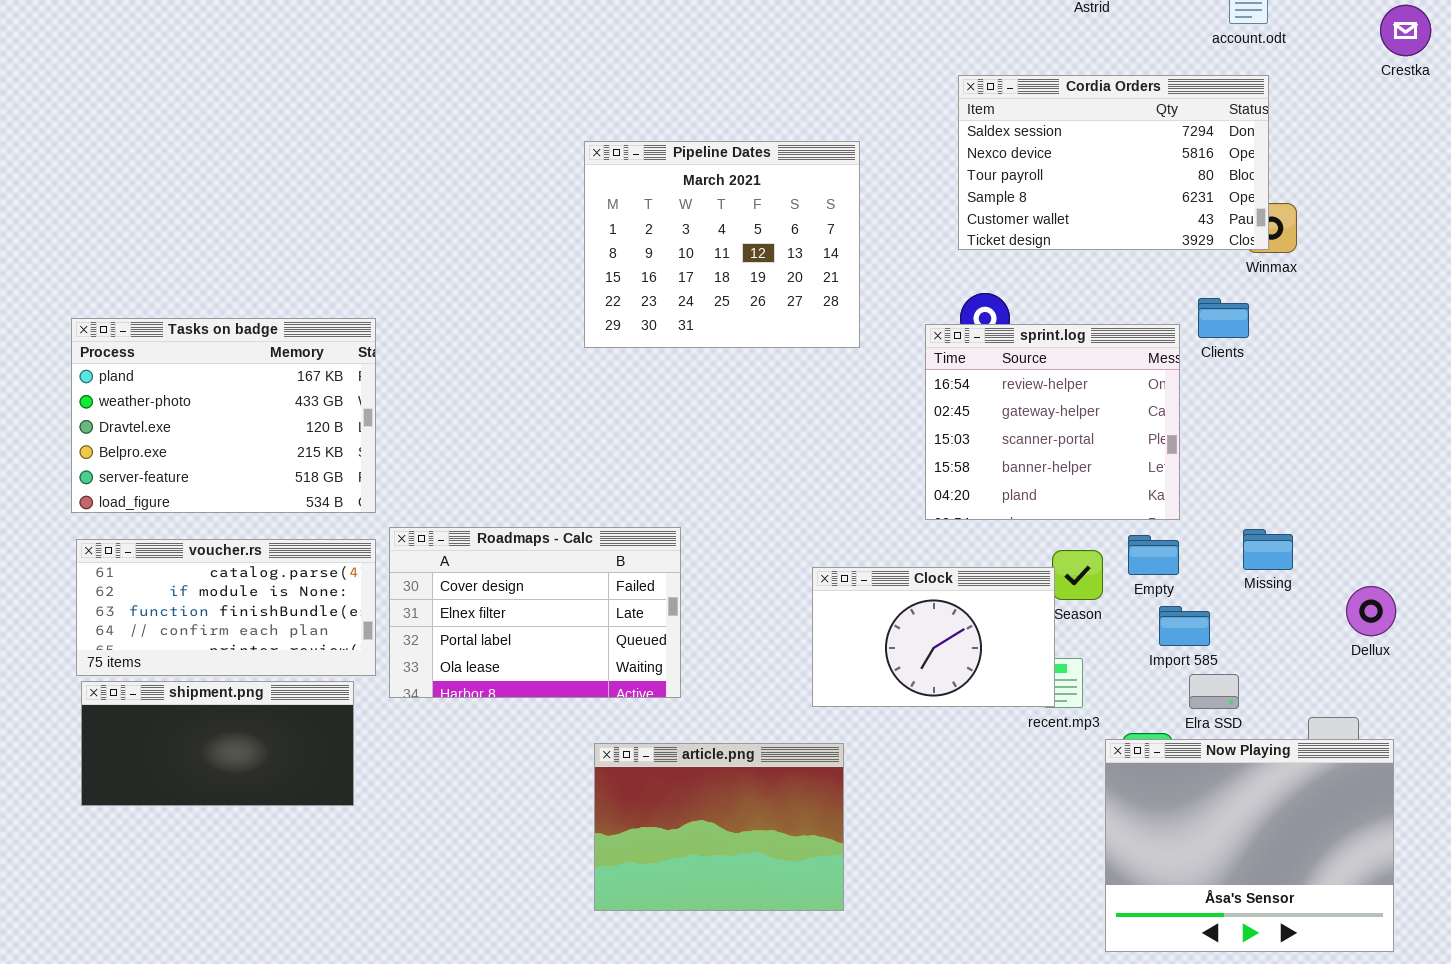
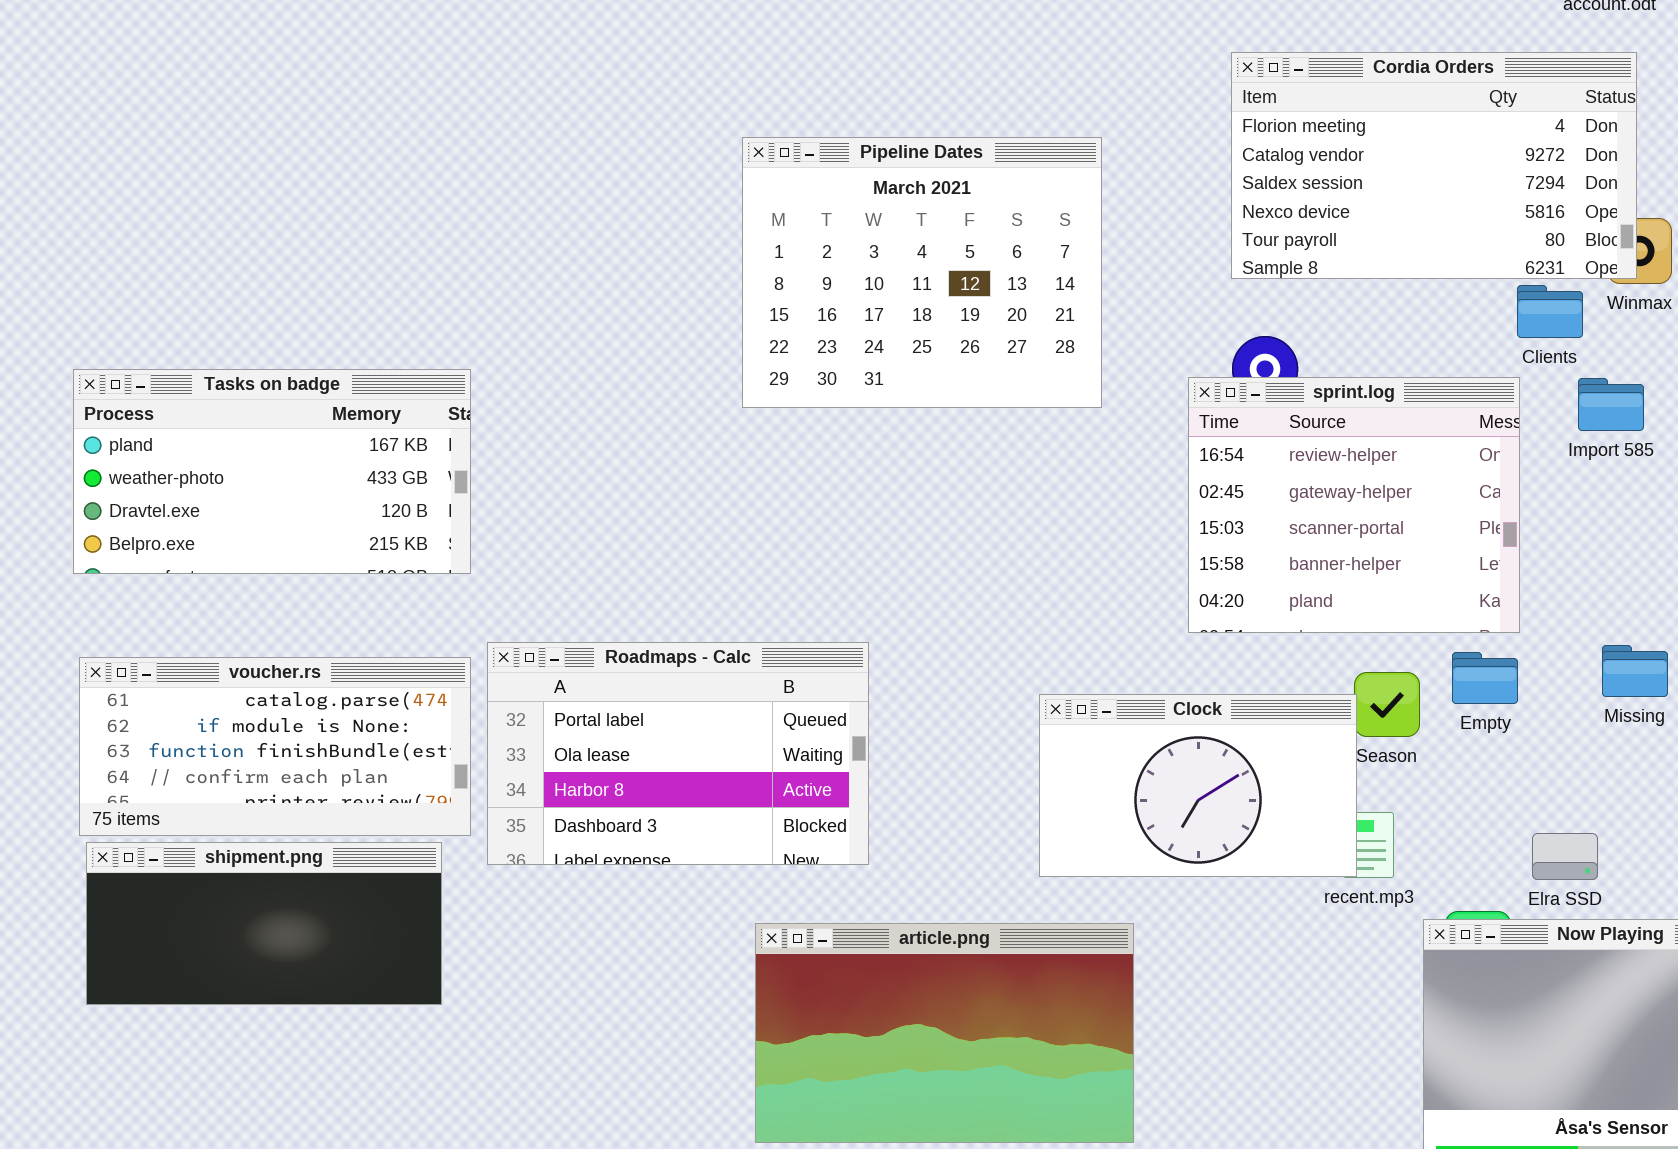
Cordia Orders: [958,75,1269,250] -> [1231,52,1637,279], scrolled up 2 rows
Clients: [1198,298,1249,338] -> [1517,285,1583,338], moved
Tasks on badge: [71,318,376,513] -> [73,369,471,574], resized
Roadmaps - Calc: [389,527,681,698] -> [487,642,869,865], scrolled down 2 rows
Import 585: [1159,606,1210,646] -> [1578,378,1644,431], moved
article.png: [594,743,844,911] -> [755,923,1134,1143], resized

